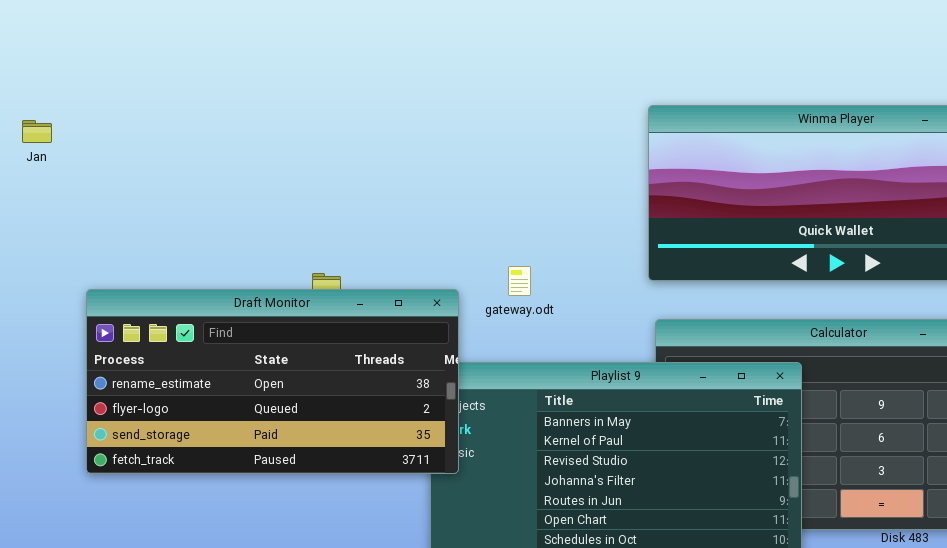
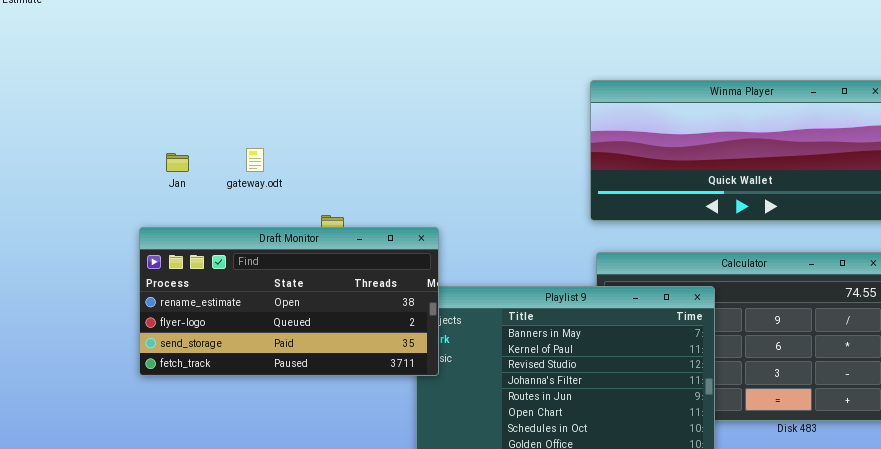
Jan: [22,120,52,143] -> [166,153,189,172], moved
gateway.odt: [508,266,531,296] -> [246,148,264,172], moved

